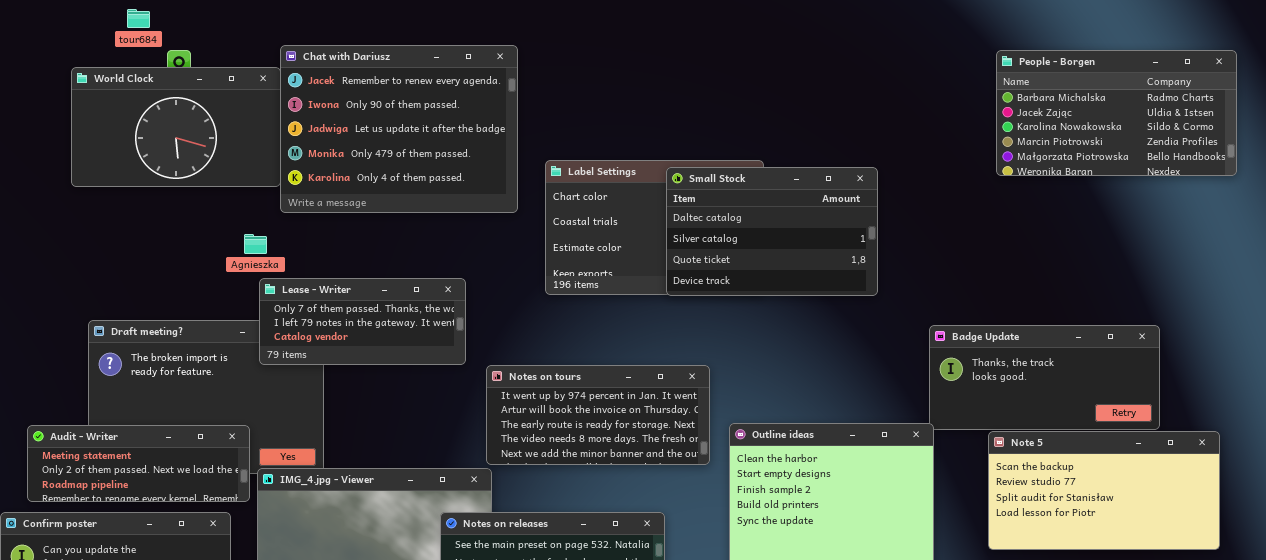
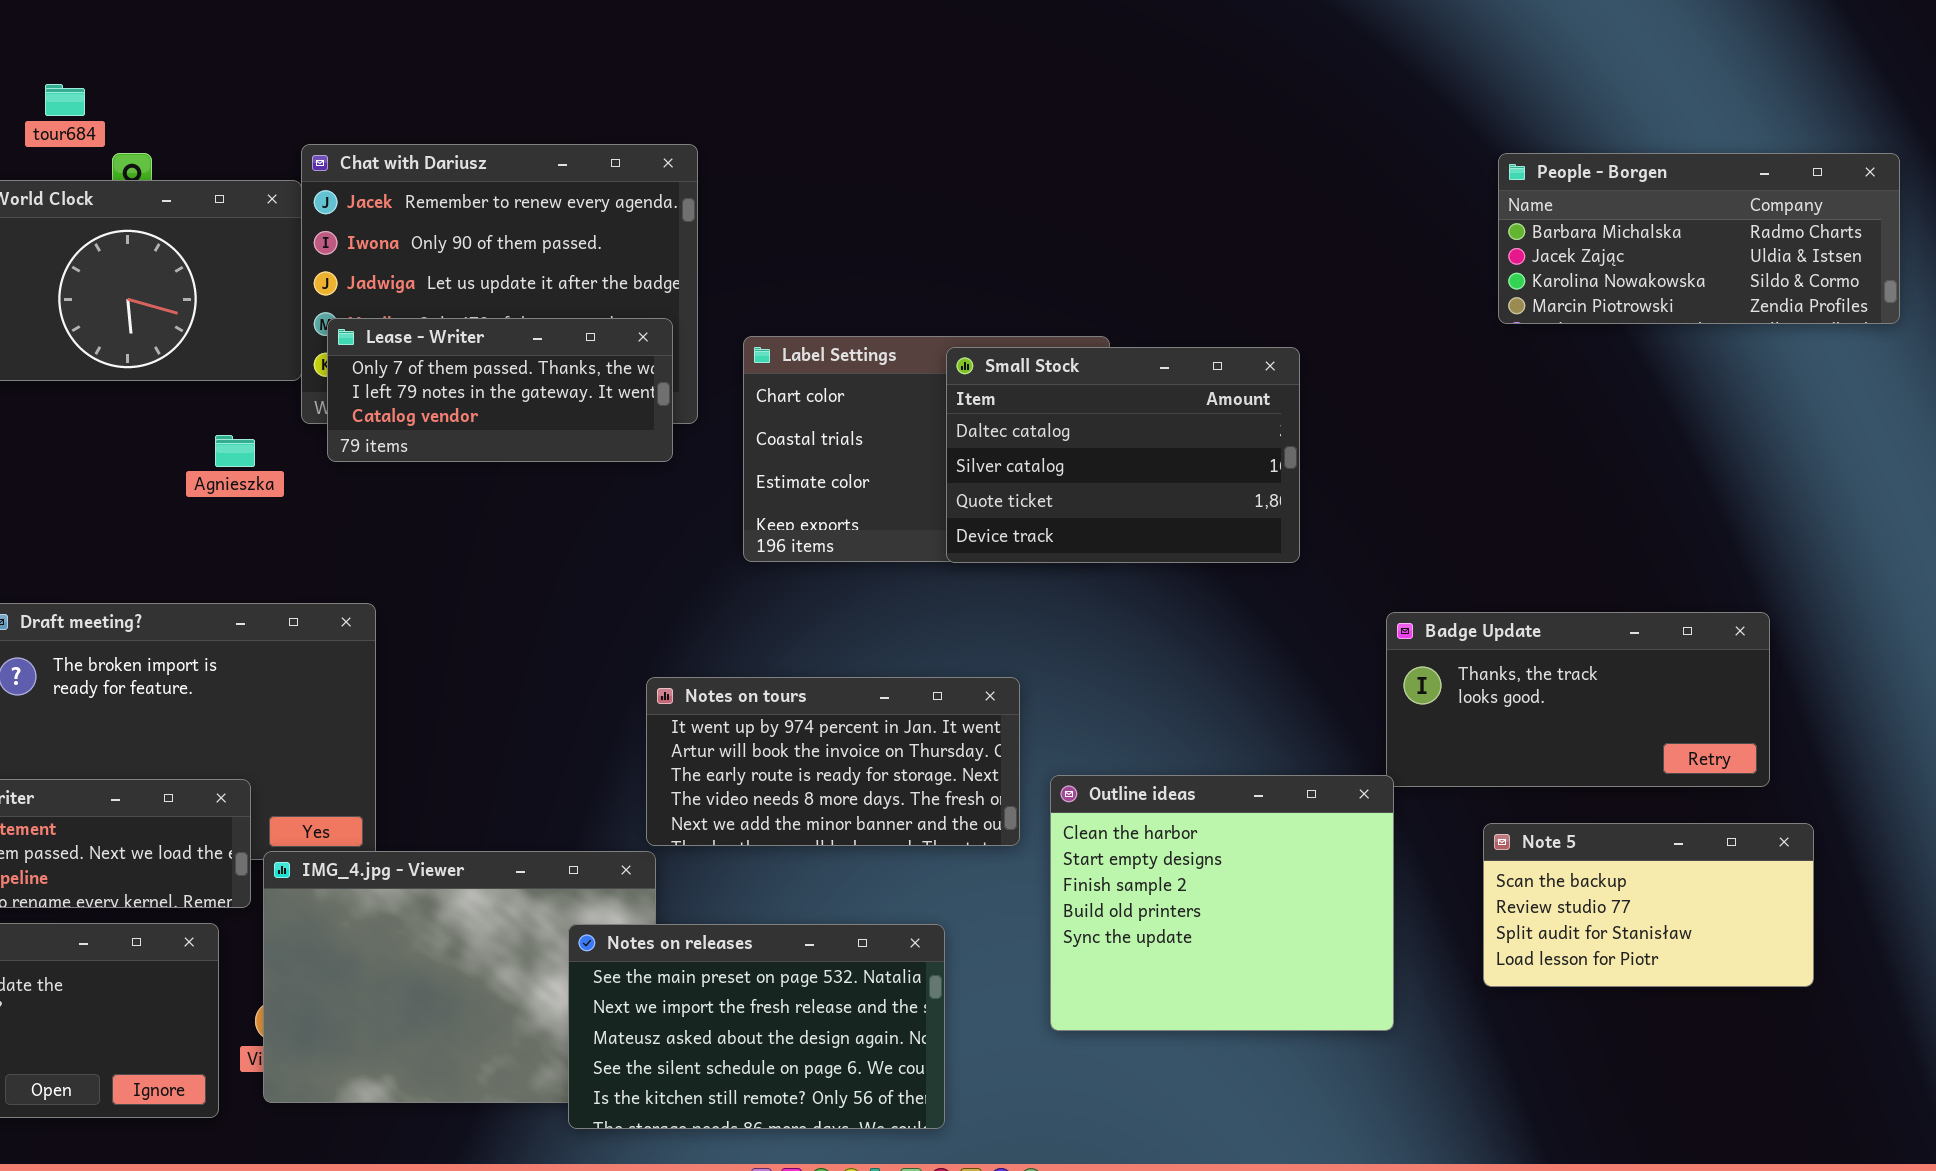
People - Borgen: [996,50,1237,176] -> [1498,153,1900,324], resized
Agnieszka: [244,234,267,254] -> [215,435,255,467], moved
Lease - Writer: [259,278,466,365] -> [327,318,673,462], moved
Note 5: [988,431,1220,550] -> [1483,823,1814,987], resized

